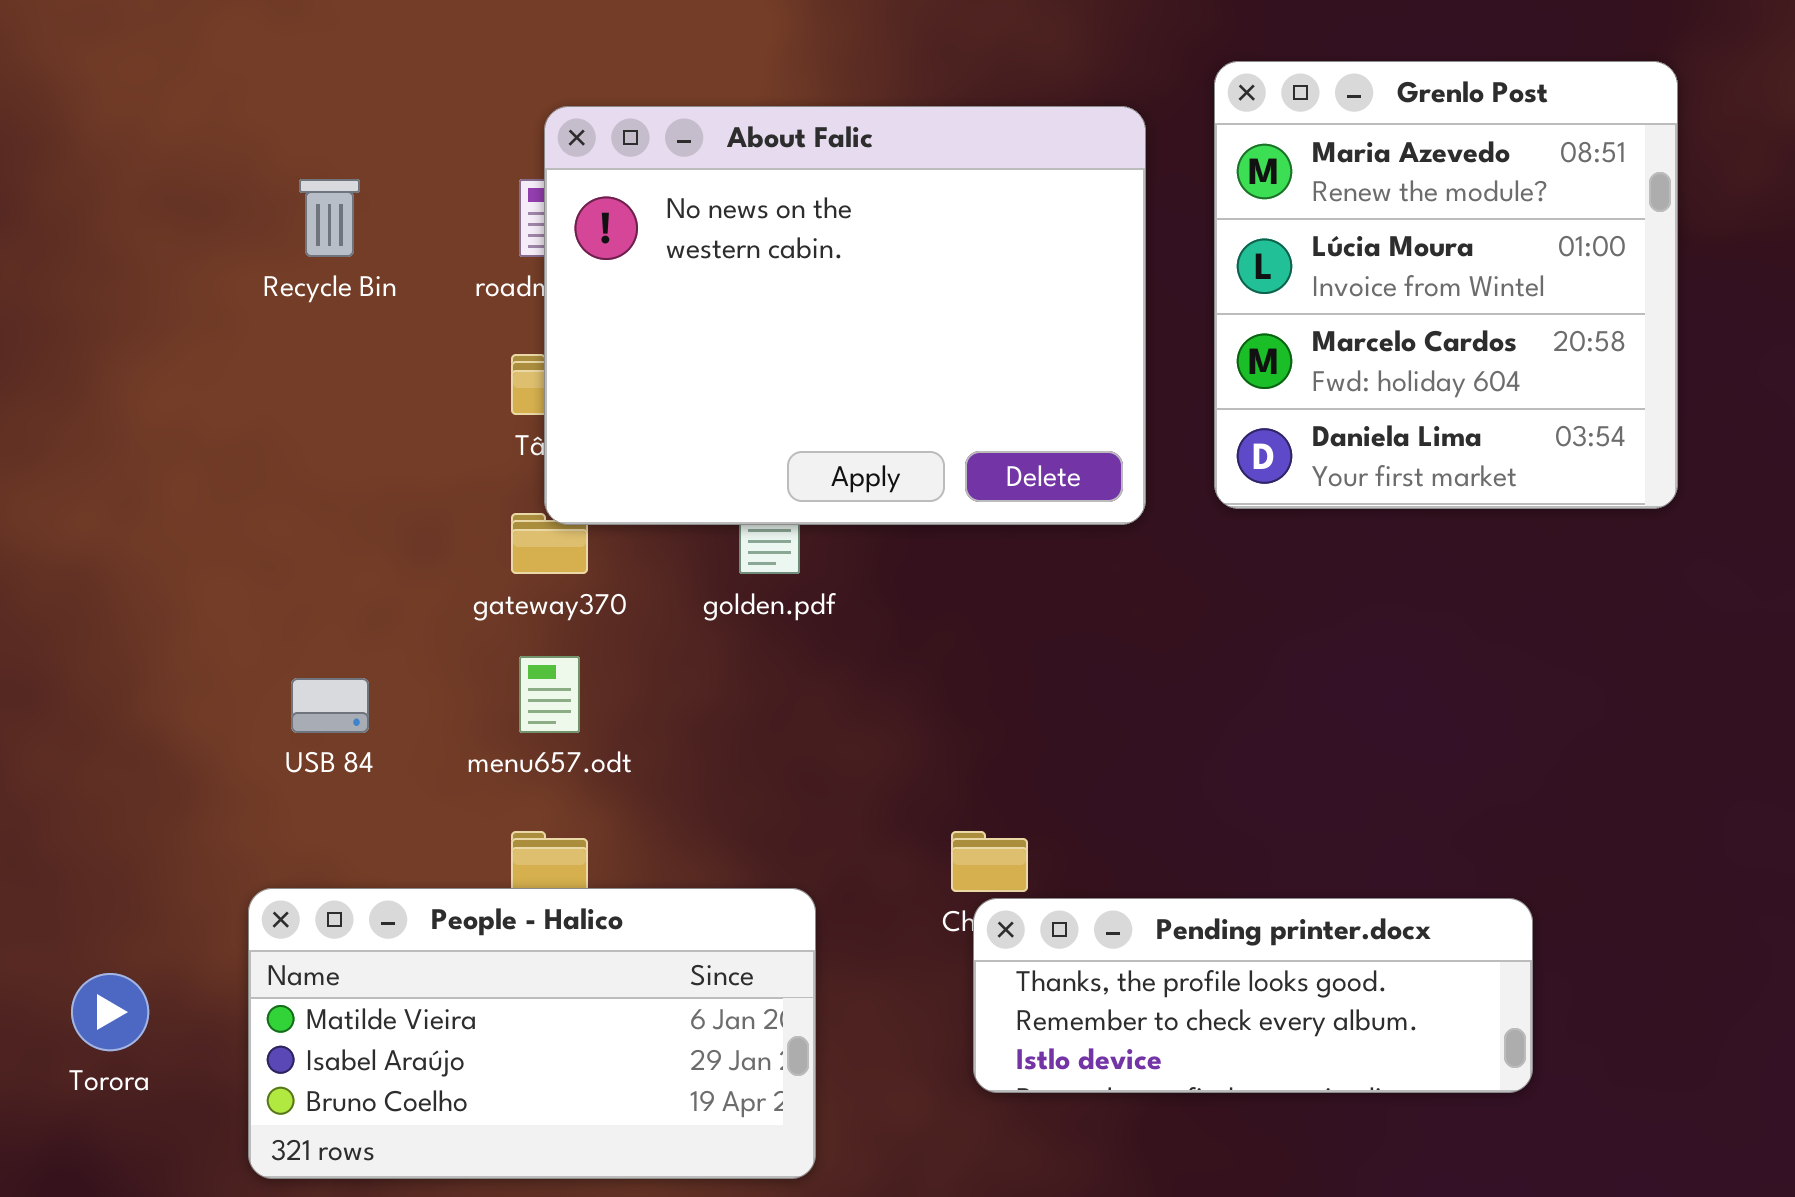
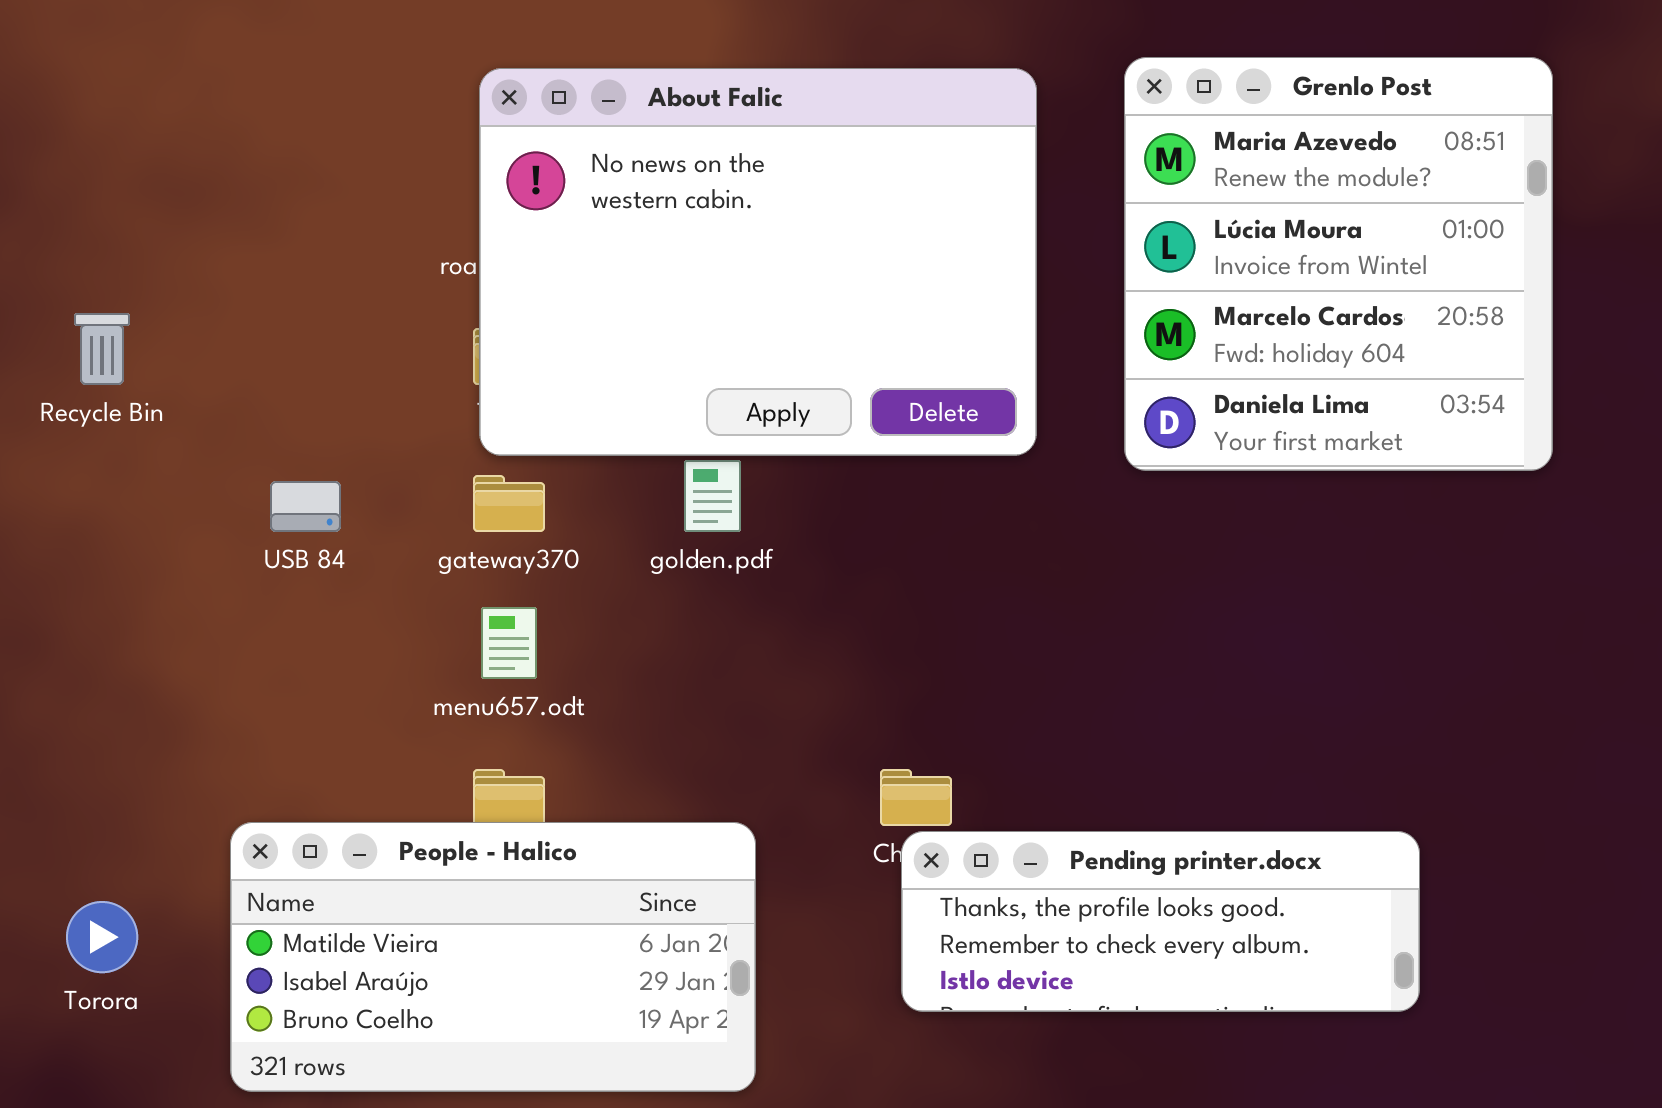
About Falic: [544,106,1146,525] -> [479,68,1037,456], moved
Recycle Bin: [299,179,360,257] -> [74,313,130,385], moved
USB 84: [291,678,369,733] -> [270,481,341,532], moved

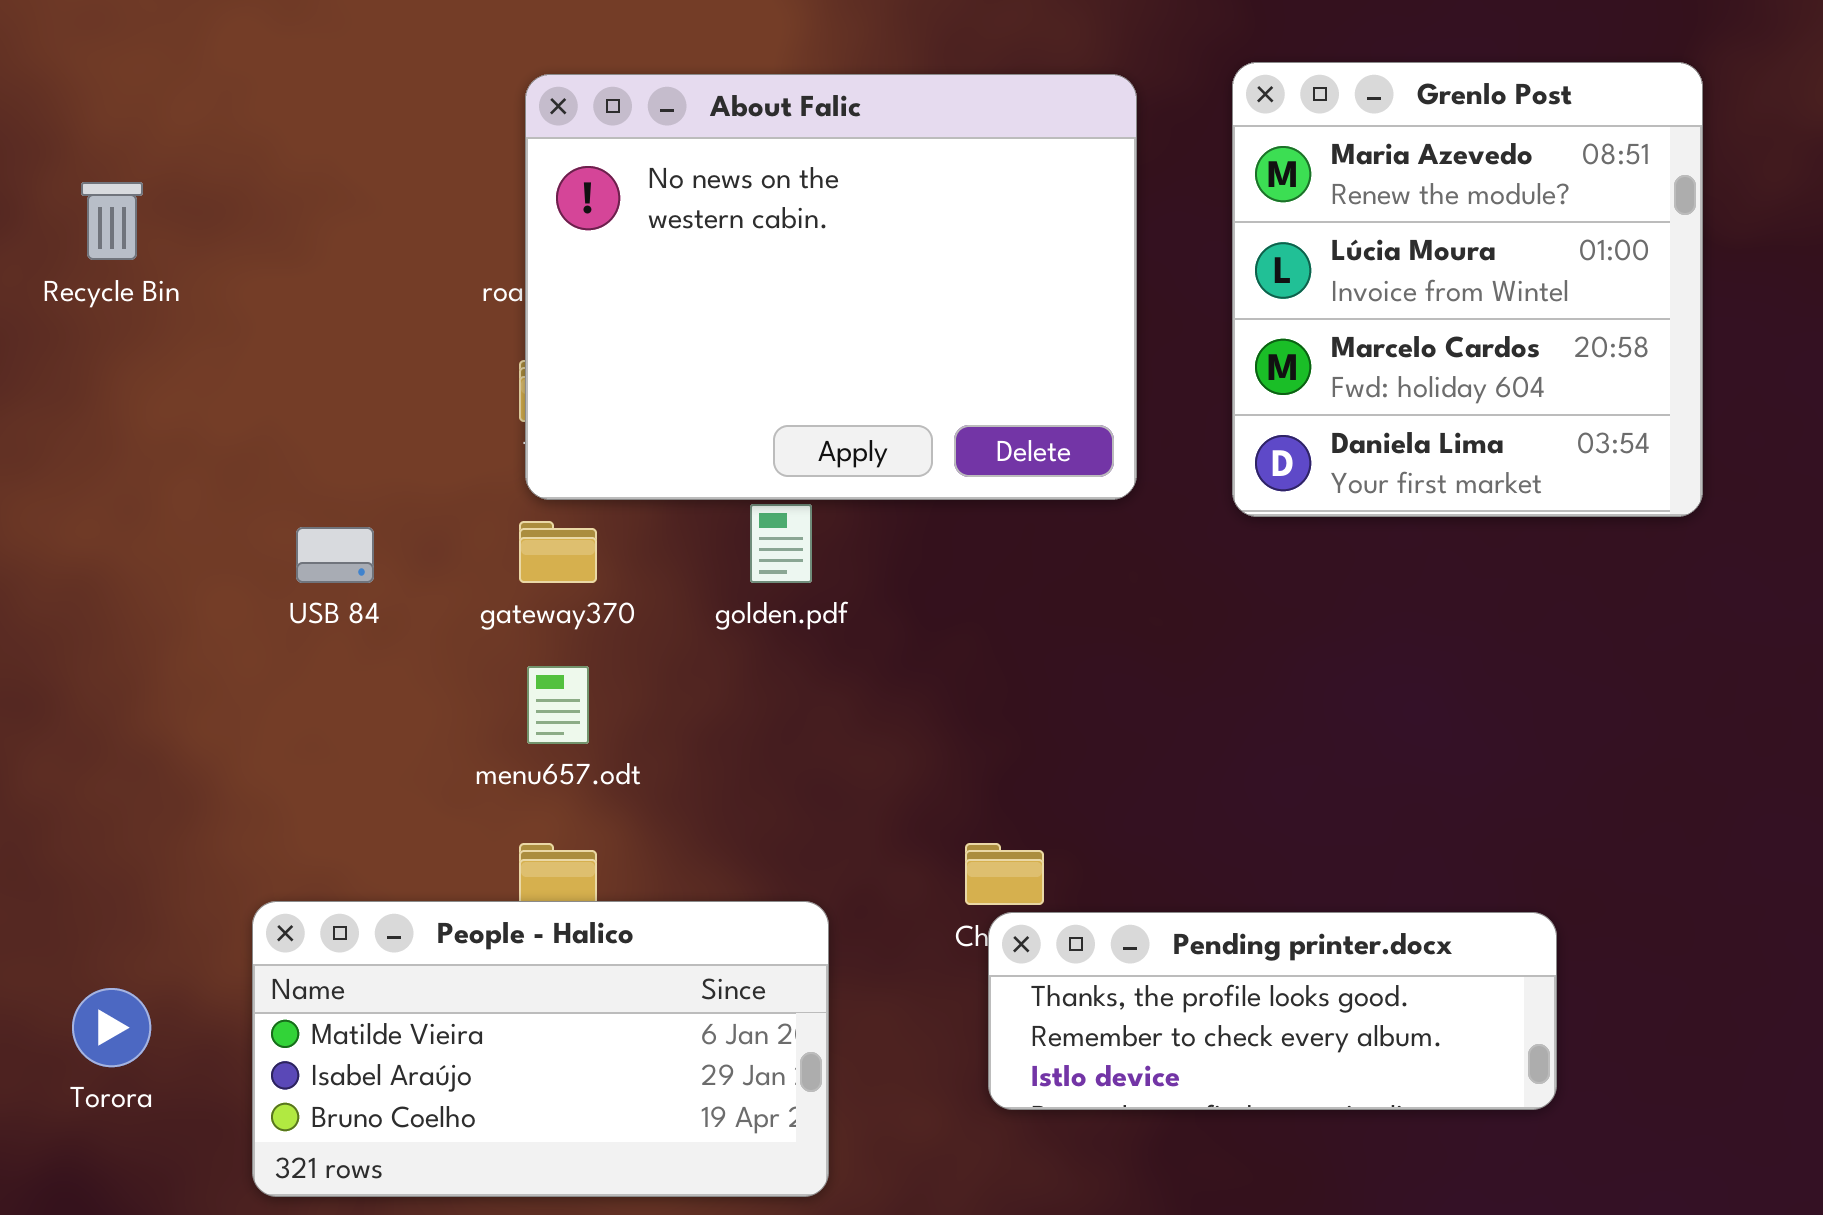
Recycle Bin: [74,313,130,385] -> [81,182,143,260], moved

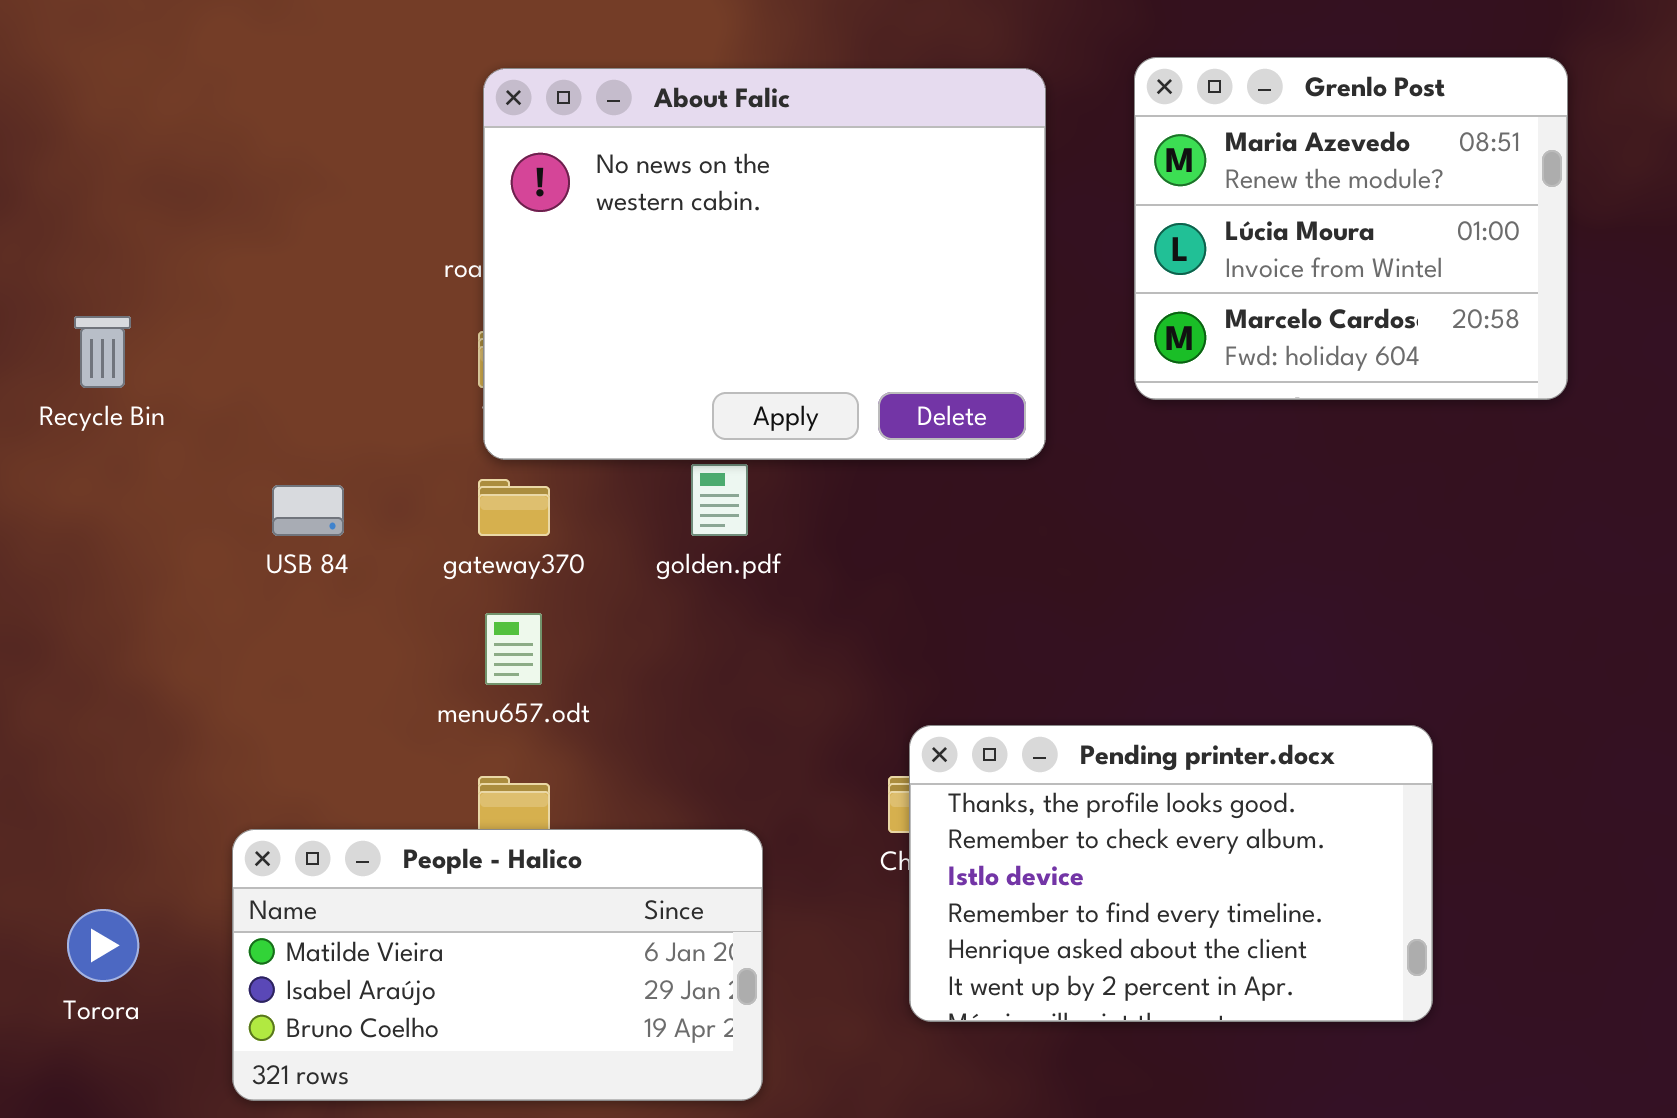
Grenlo Post: [1232,62,1703,517] -> [1134,57,1568,400], resized
Recycle Bin: [81,182,143,260] -> [74,316,131,388], moved
Pending printer.docx: [988,912,1557,1110] -> [909,725,1433,1022], resized

